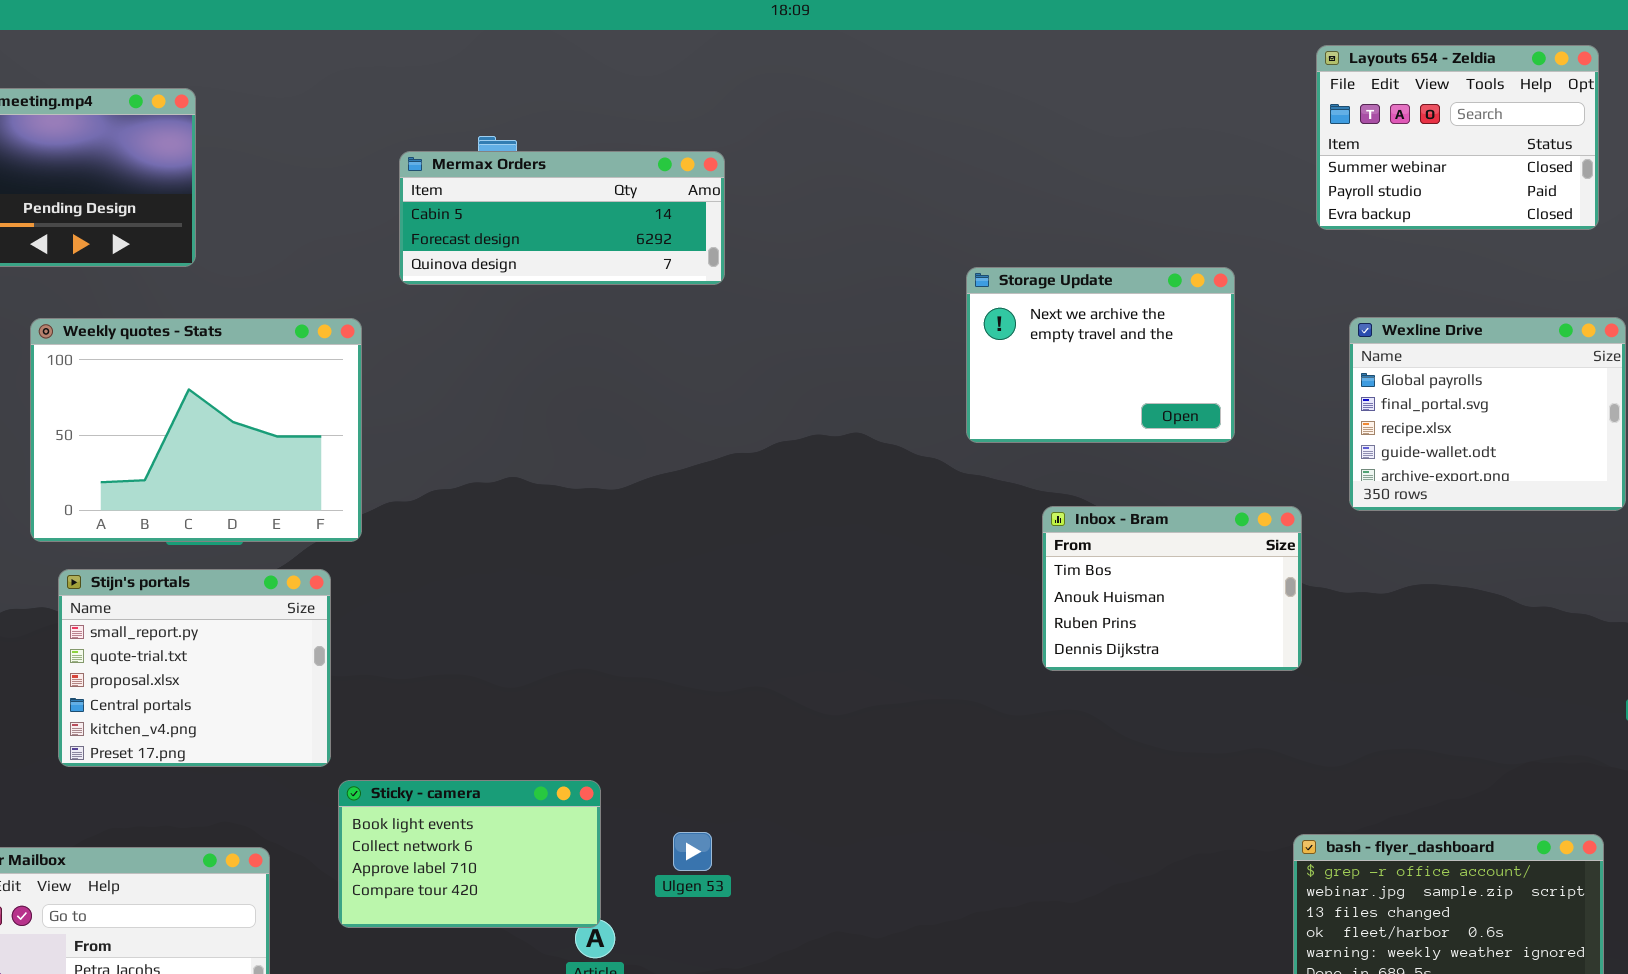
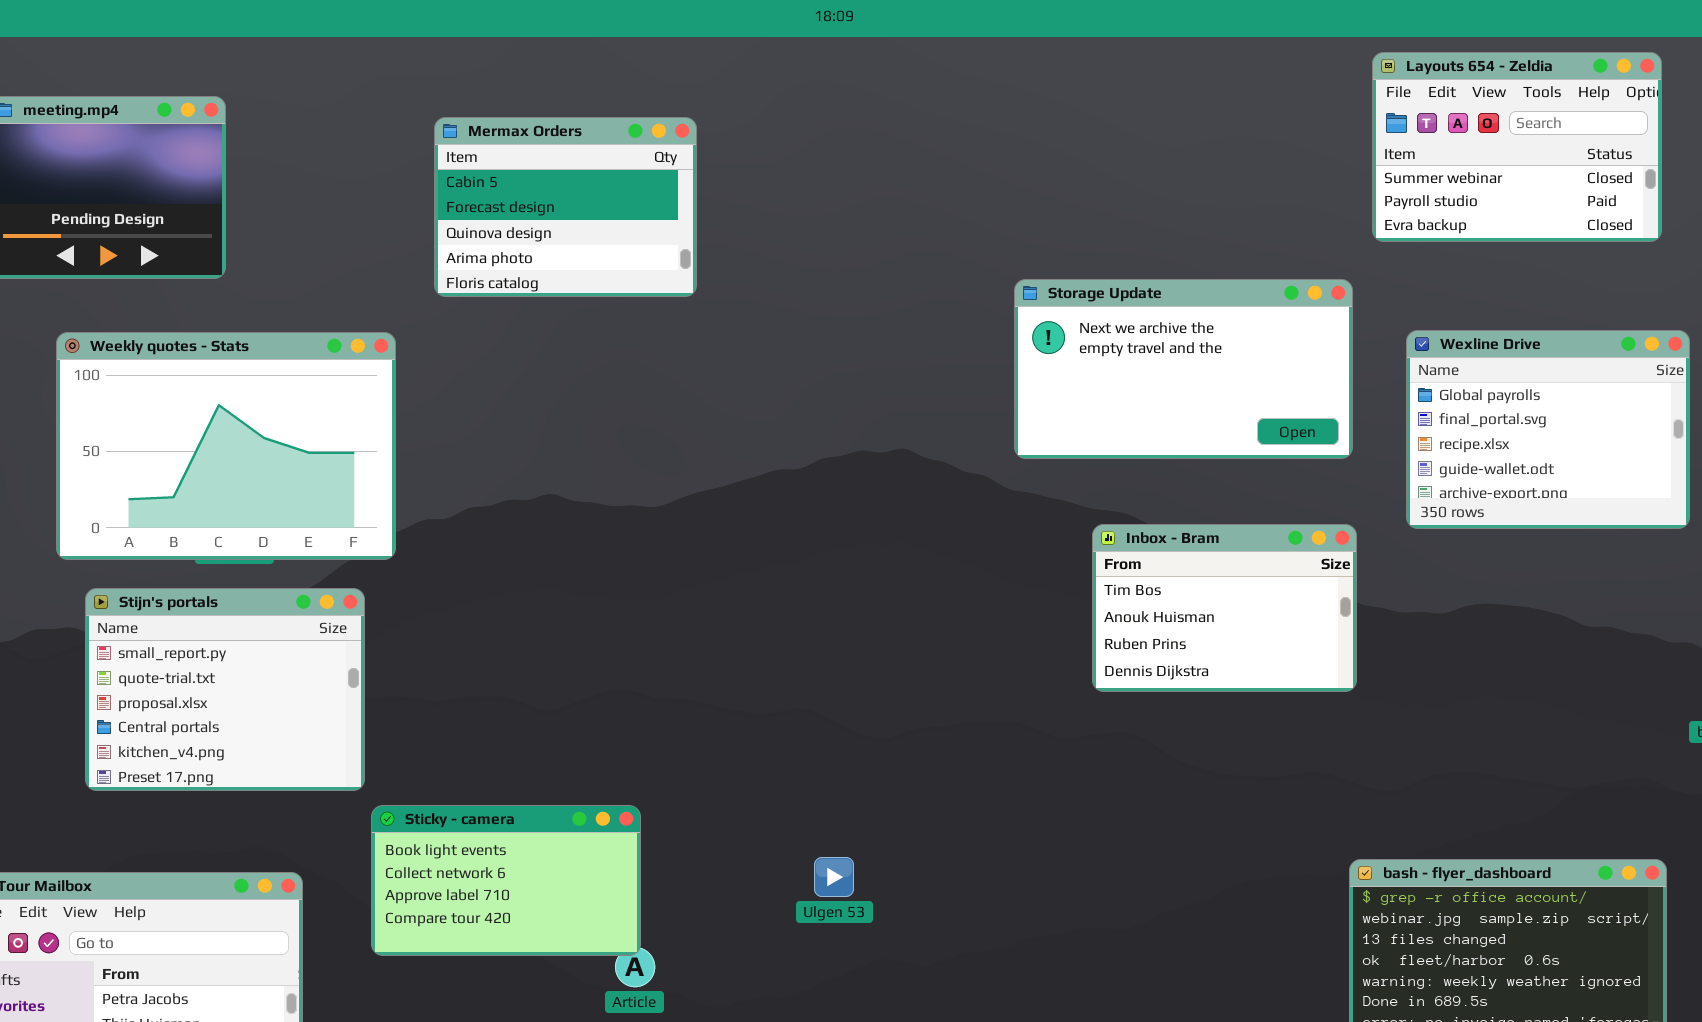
Mermax Orders: [399,151,725,285] -> [434,117,697,297], resized
Storage Update: [966,267,1235,443] -> [1014,279,1353,459], resized
Ulgen 53: [673,832,712,871] -> [814,857,854,897], moved

